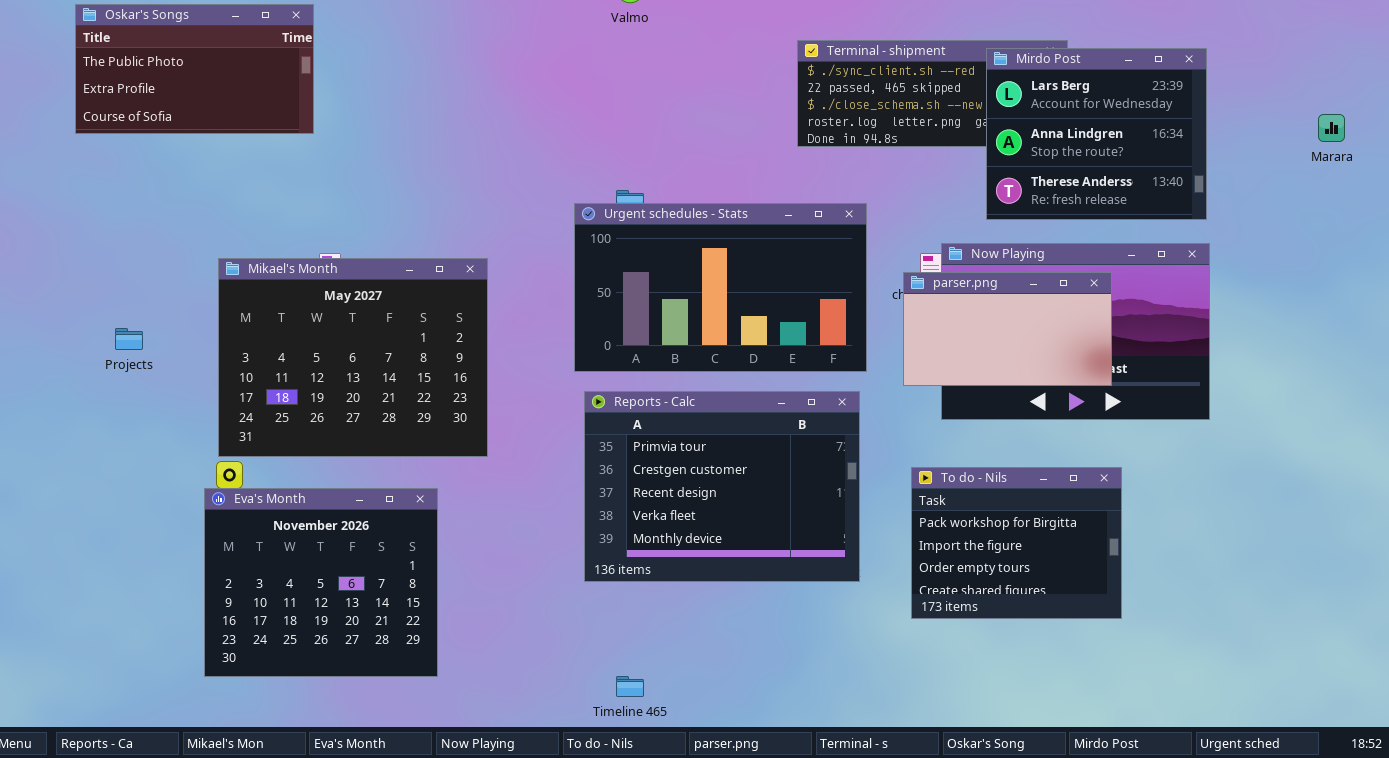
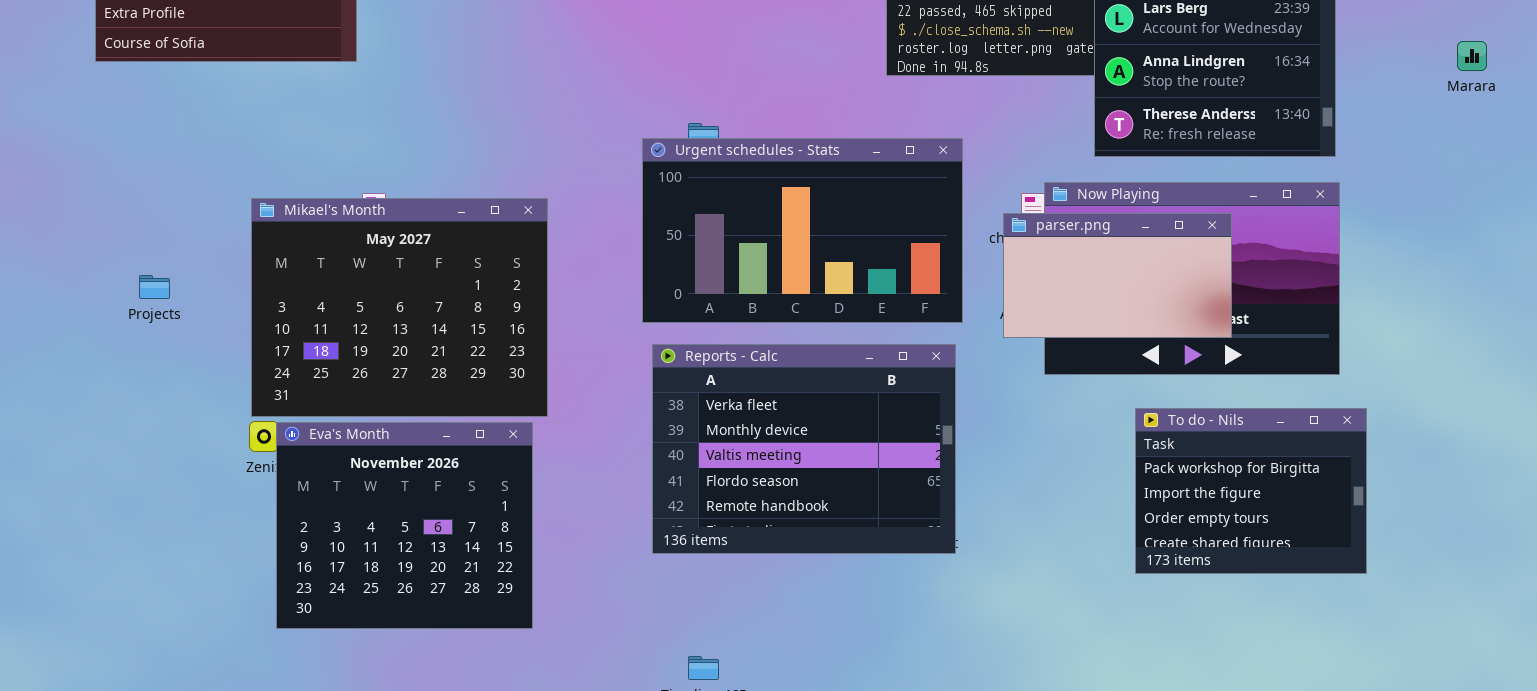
Reports - Calc: [584,391,860,582] -> [652,344,956,554], scrolled down 3 rows
To do - Nils: [911,467,1122,619] -> [1135,408,1367,574], moved
Eva's Month: [204,488,438,677] -> [276,422,533,629], moved

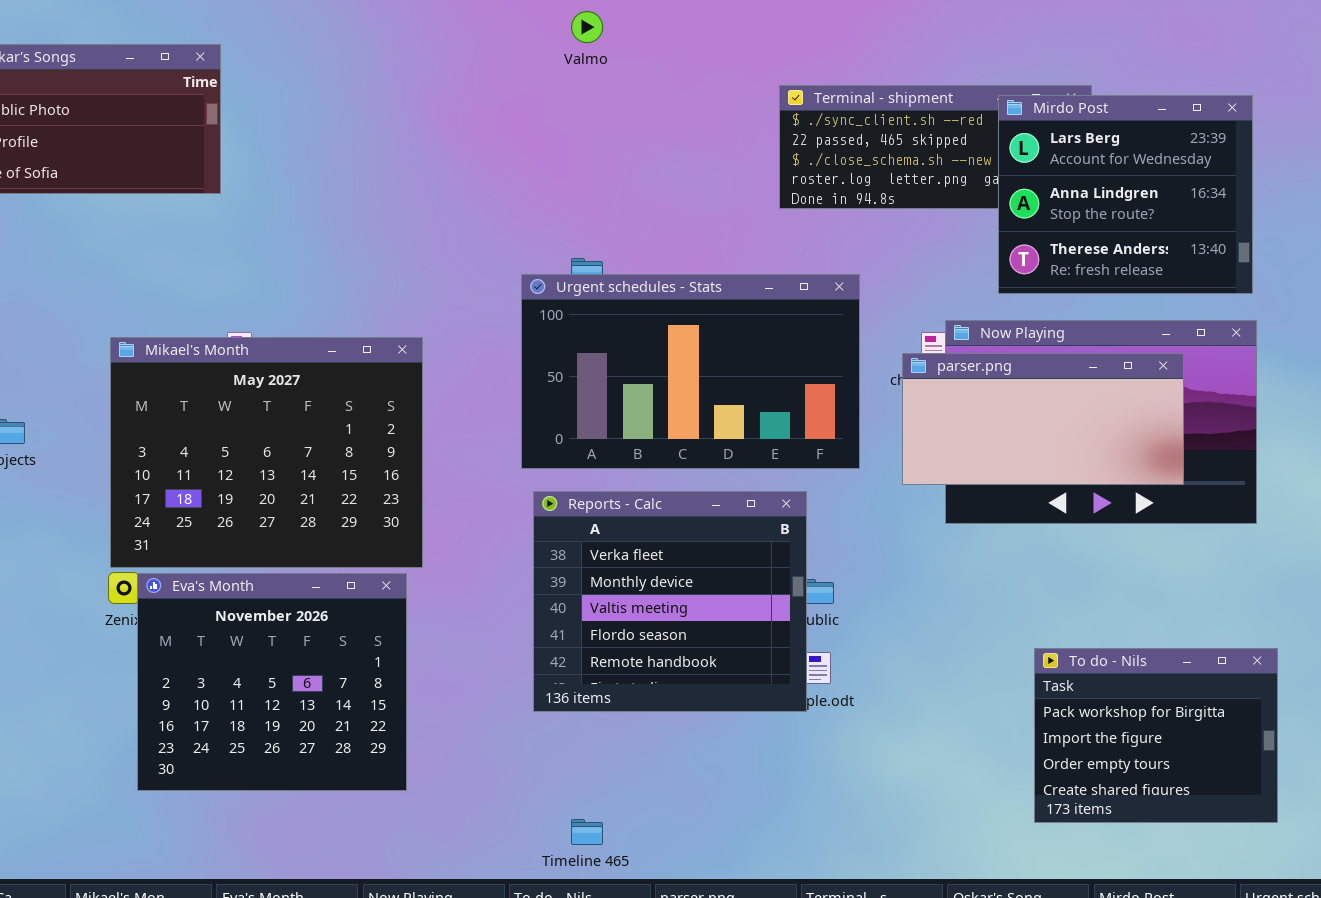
parser.png: [1003,213,1232,338] -> [902,353,1184,485], resized
Reports - Calc: [652,344,956,554] -> [533,491,807,712], resized
To do - Nils: [1135,408,1367,574] -> [1034,648,1278,823], moved

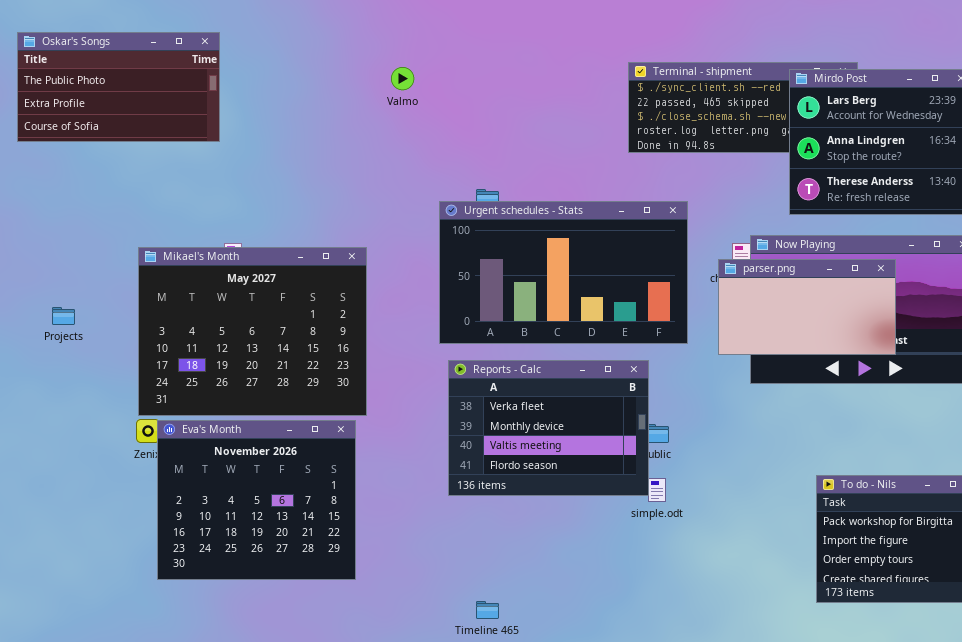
Valmo: [571,11,603,43] -> [391,67,414,90], moved
parser.png: [902,353,1184,485] -> [718,259,896,355], resized
Reports - Calc: [533,491,807,712] -> [448,360,649,496], resized

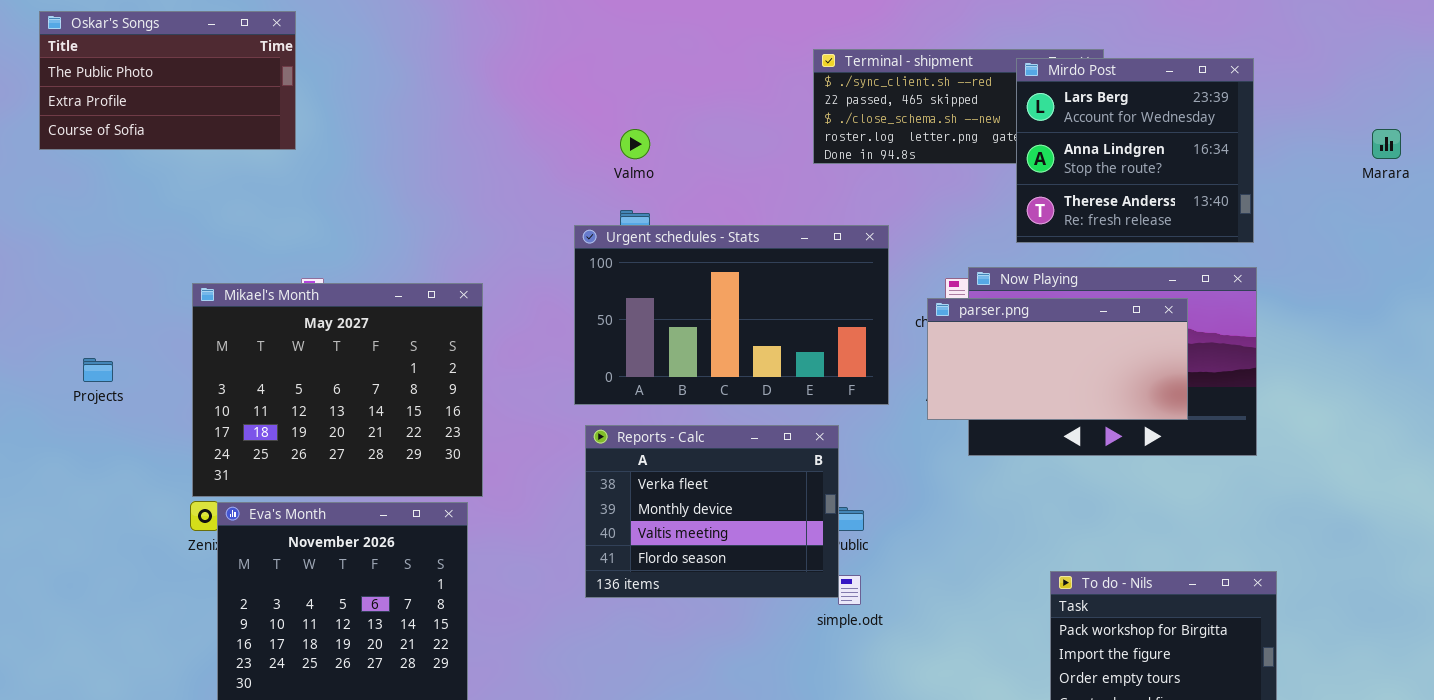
Valmo: [391,67,414,90] -> [620,129,650,159], moved
parser.png: [718,259,896,355] -> [927,298,1188,420], resized

